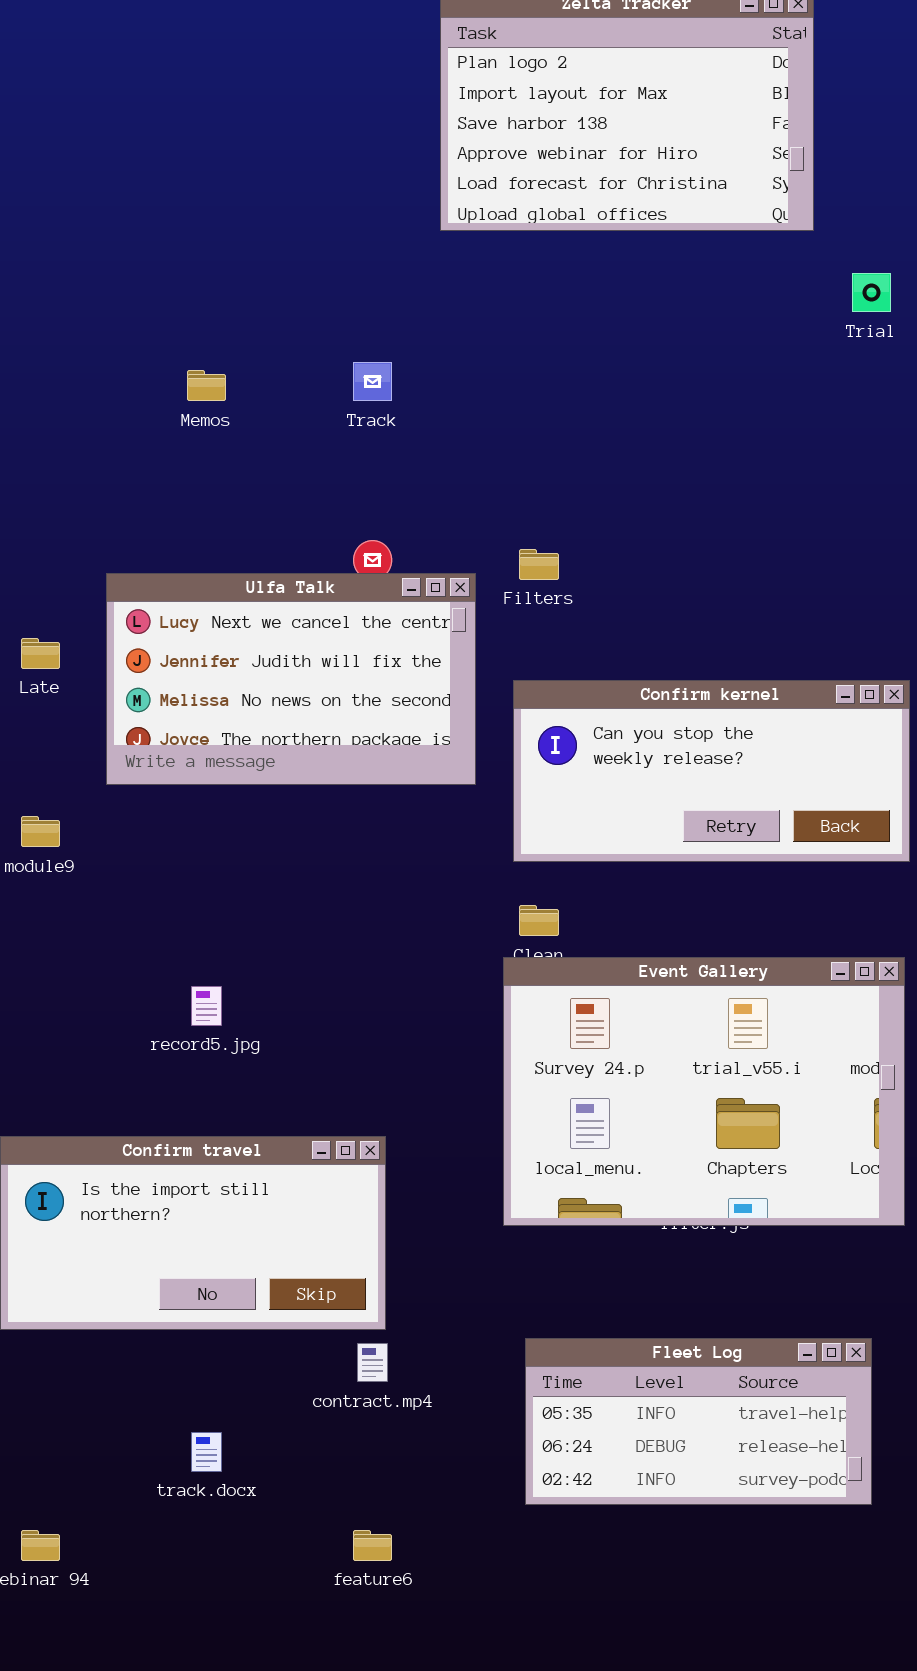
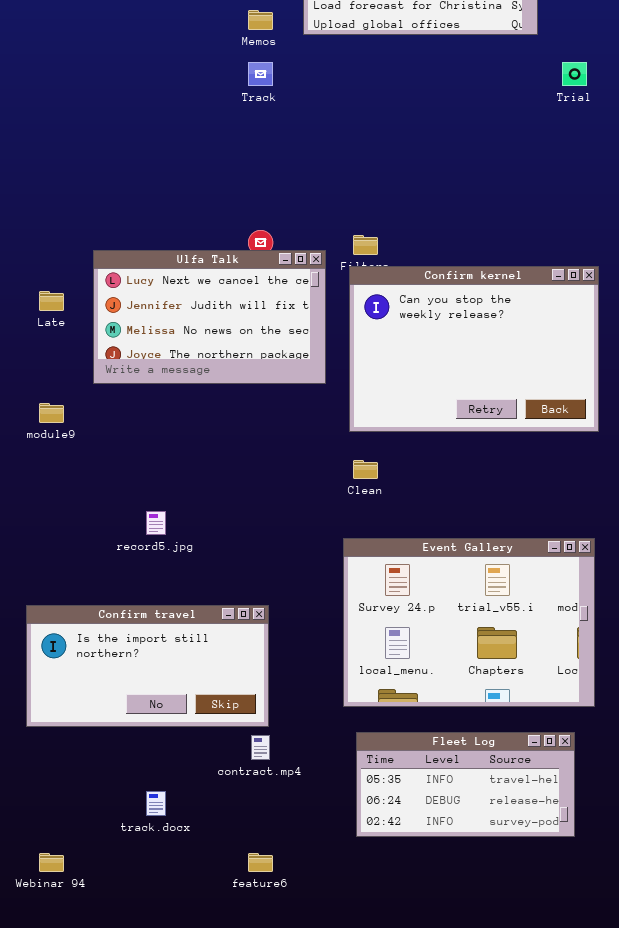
Track: [353,362,392,401] -> [248,62,273,86], moved
Memos: [187,370,226,401] -> [248,10,273,30], moved
Confirm kernel: [513,680,910,862] -> [349,266,599,432], resized
Event Gallery: [503,957,905,1226] -> [343,538,595,707], moved

